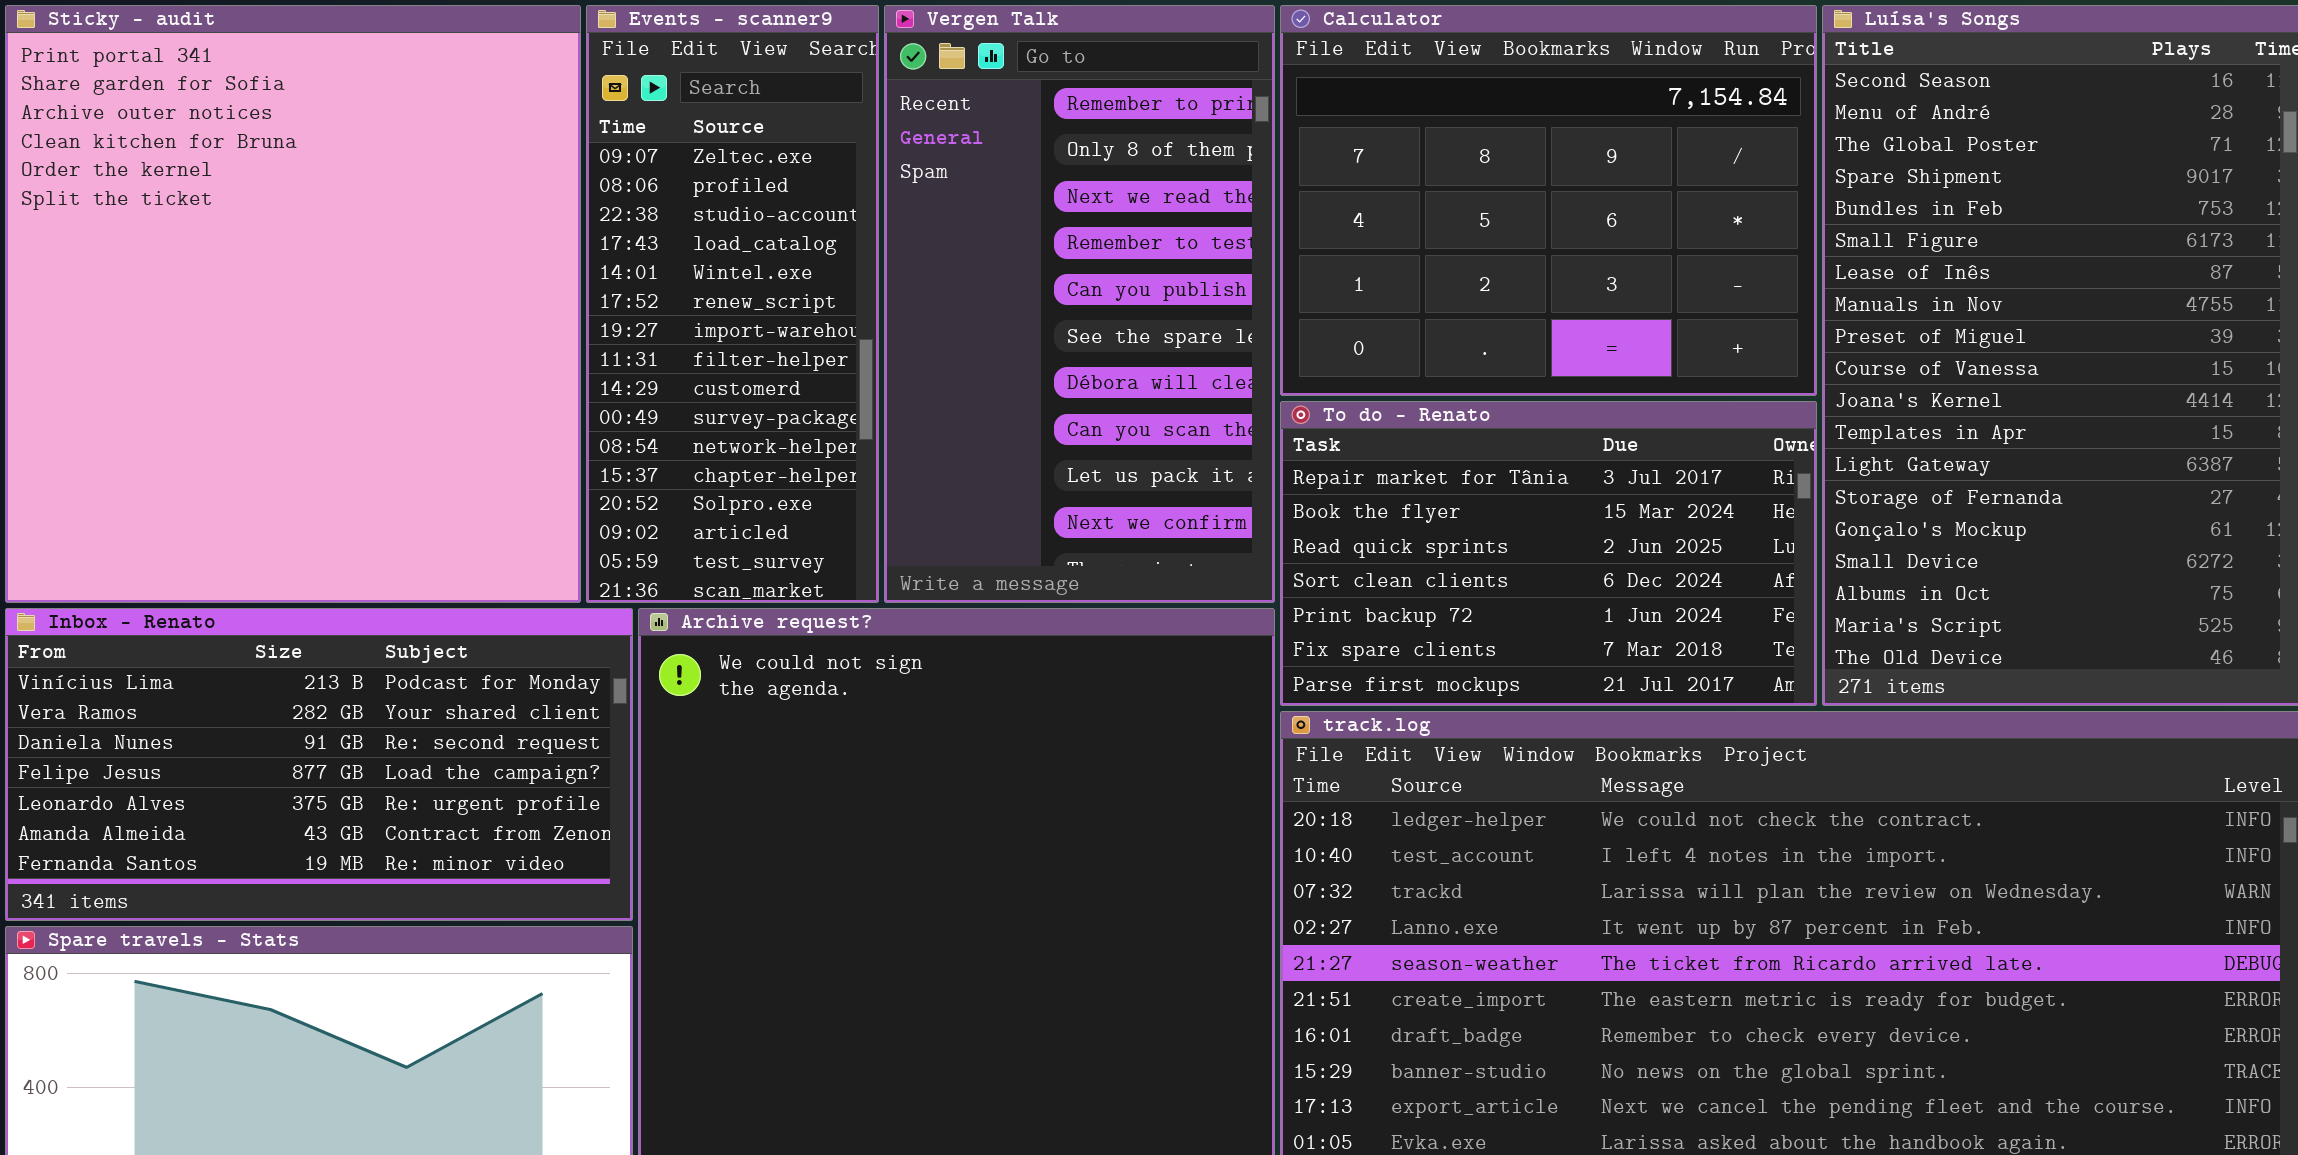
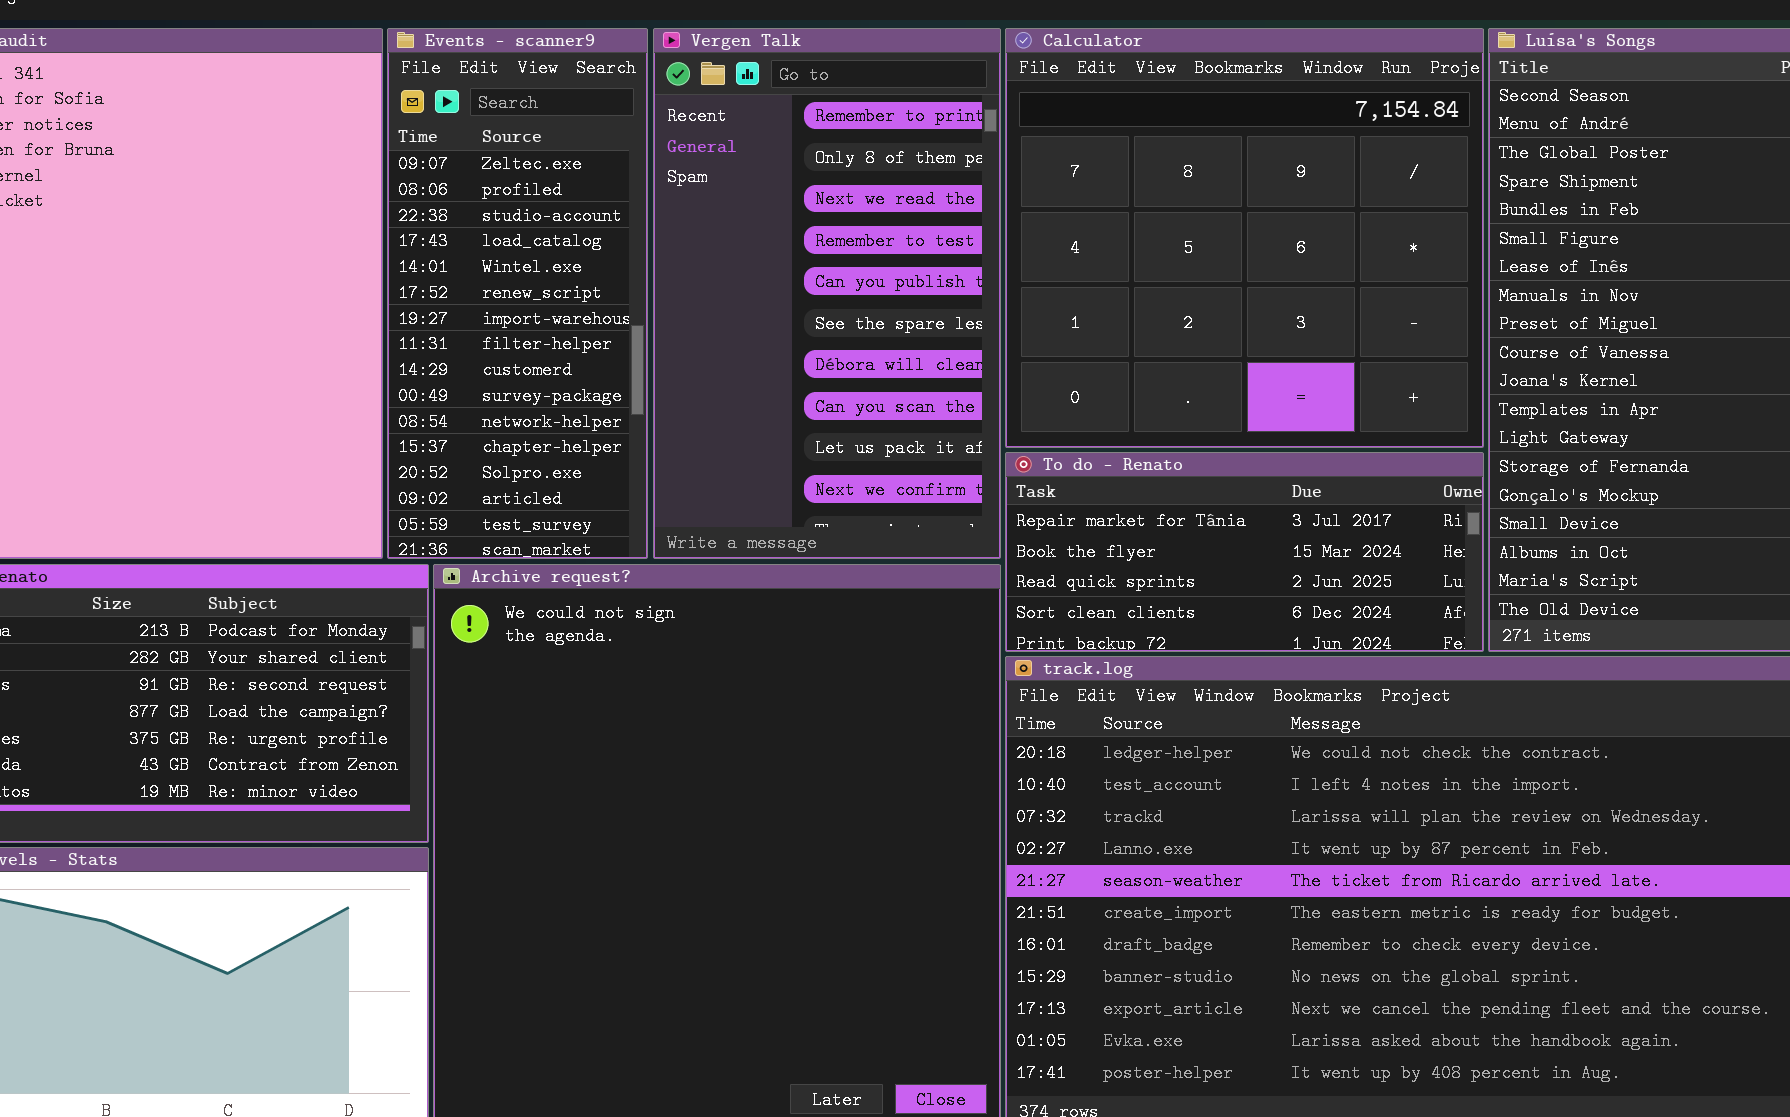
Calculator: [1280,5,1817,396] -> [1005,28,1484,448], resized
To do - Renato: [1280,401,1817,706] -> [1005,452,1484,652], resized

